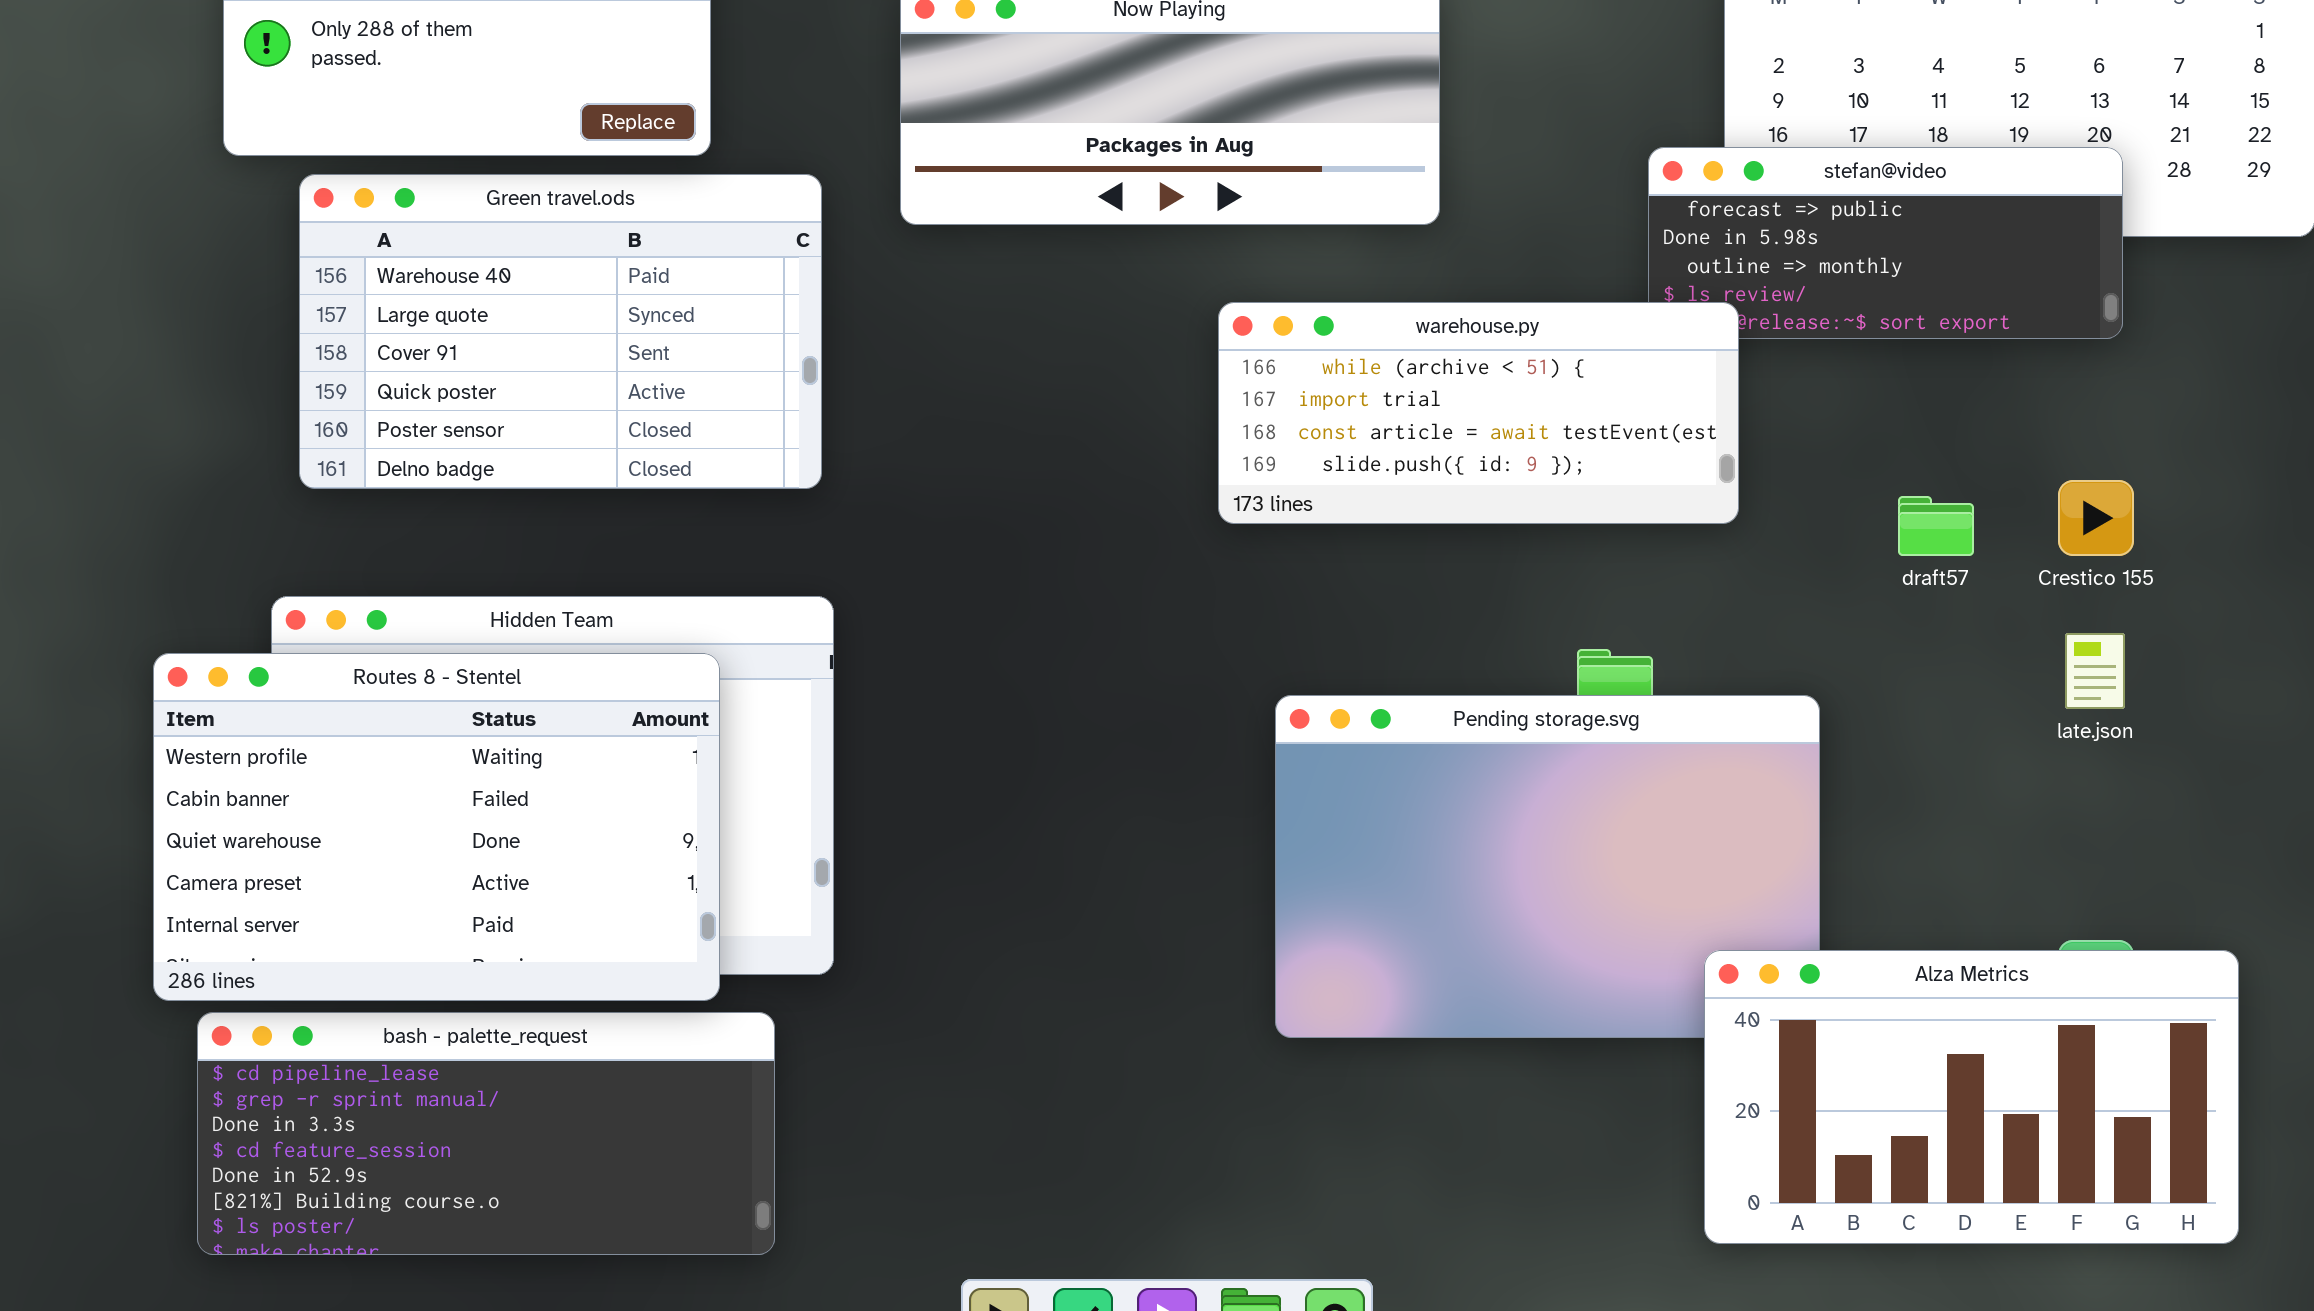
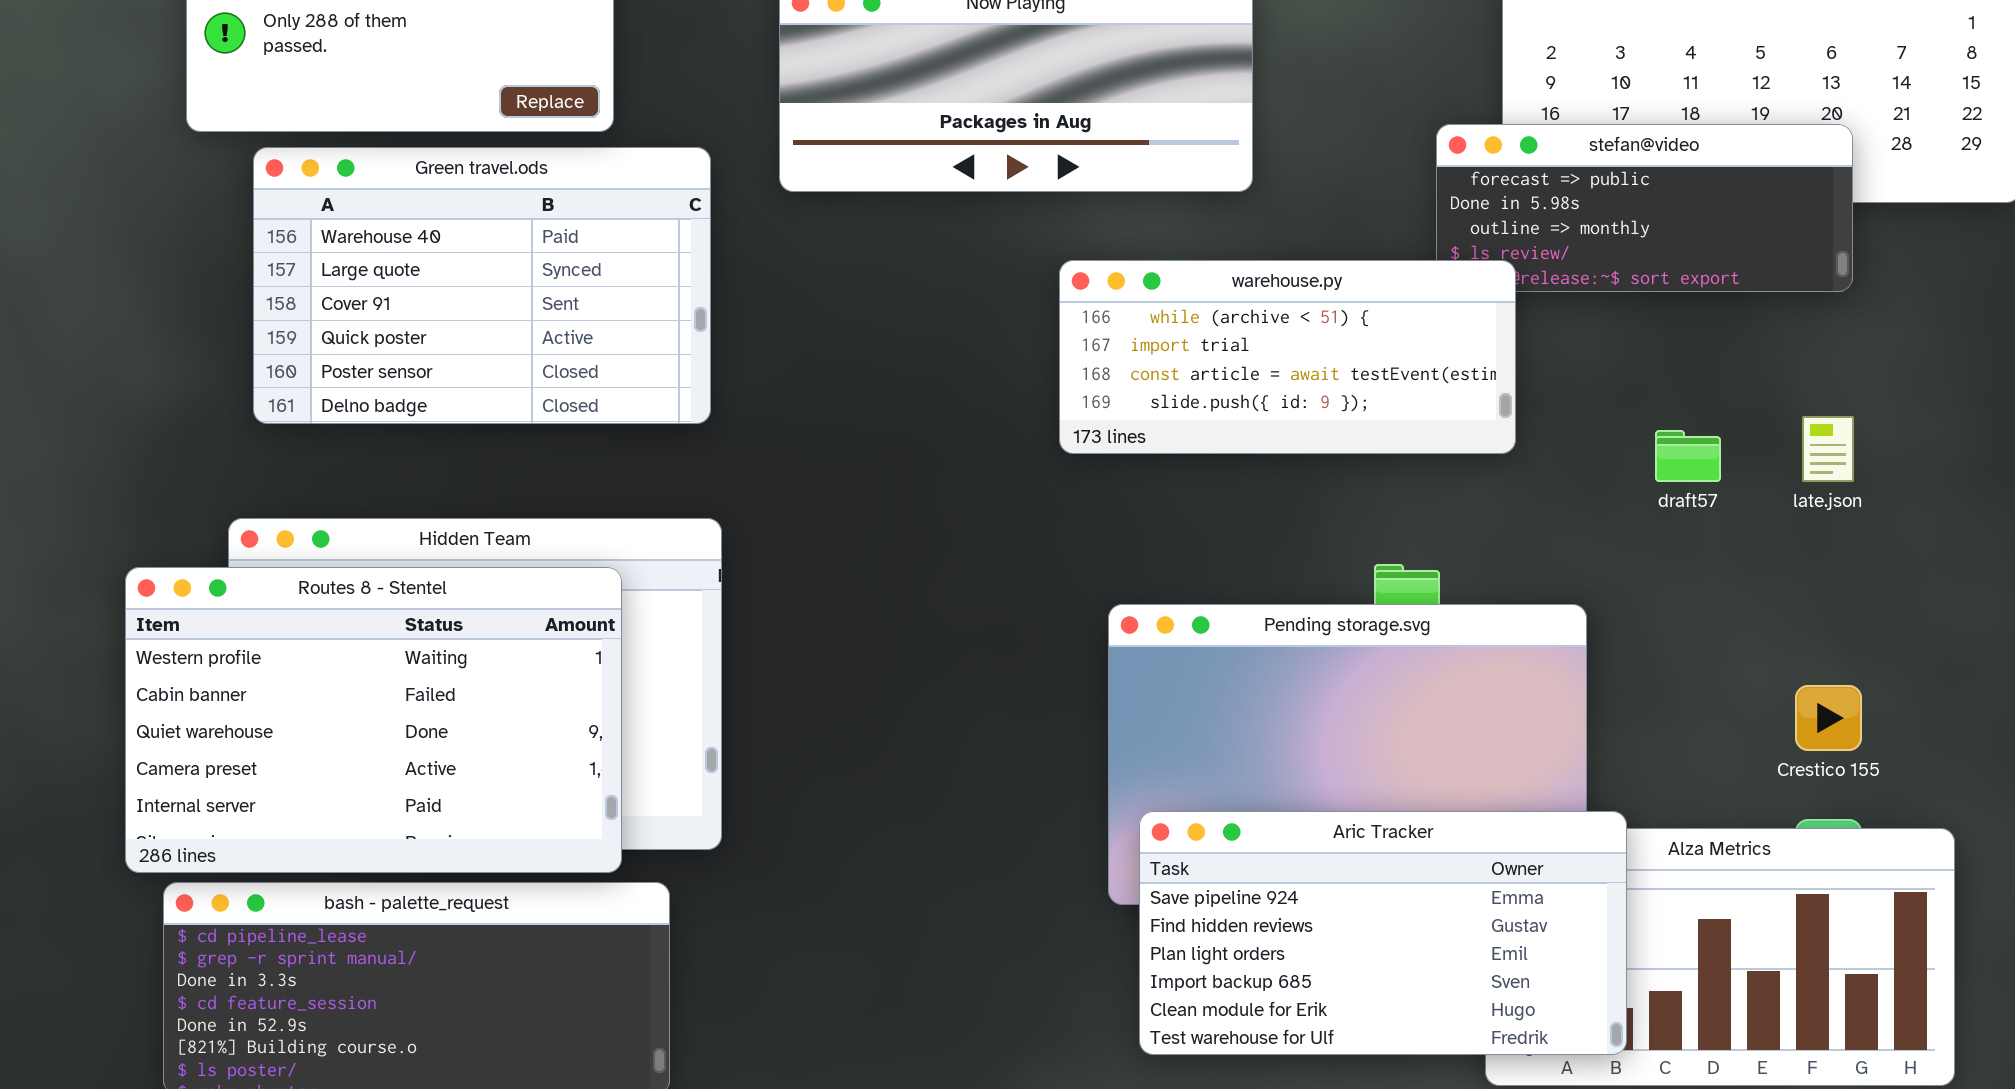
Crestico 155: [2058,480,2134,556] -> [1795,685,1862,751], moved
late.json: [2065,633,2125,709] -> [1802,416,1854,482], moved
Aric Tracker: none -> [1139,811,1627,1055], opened

